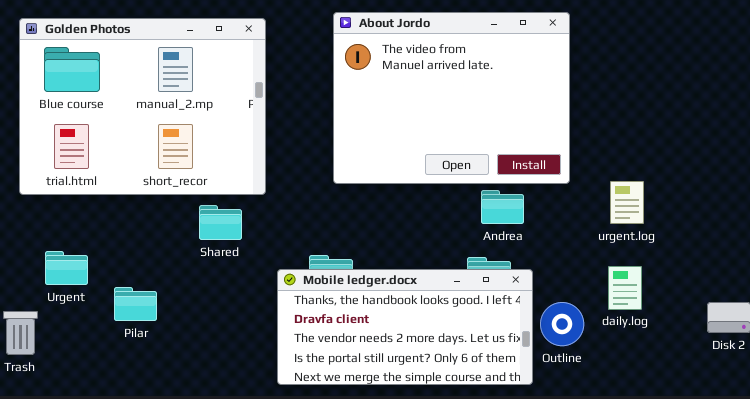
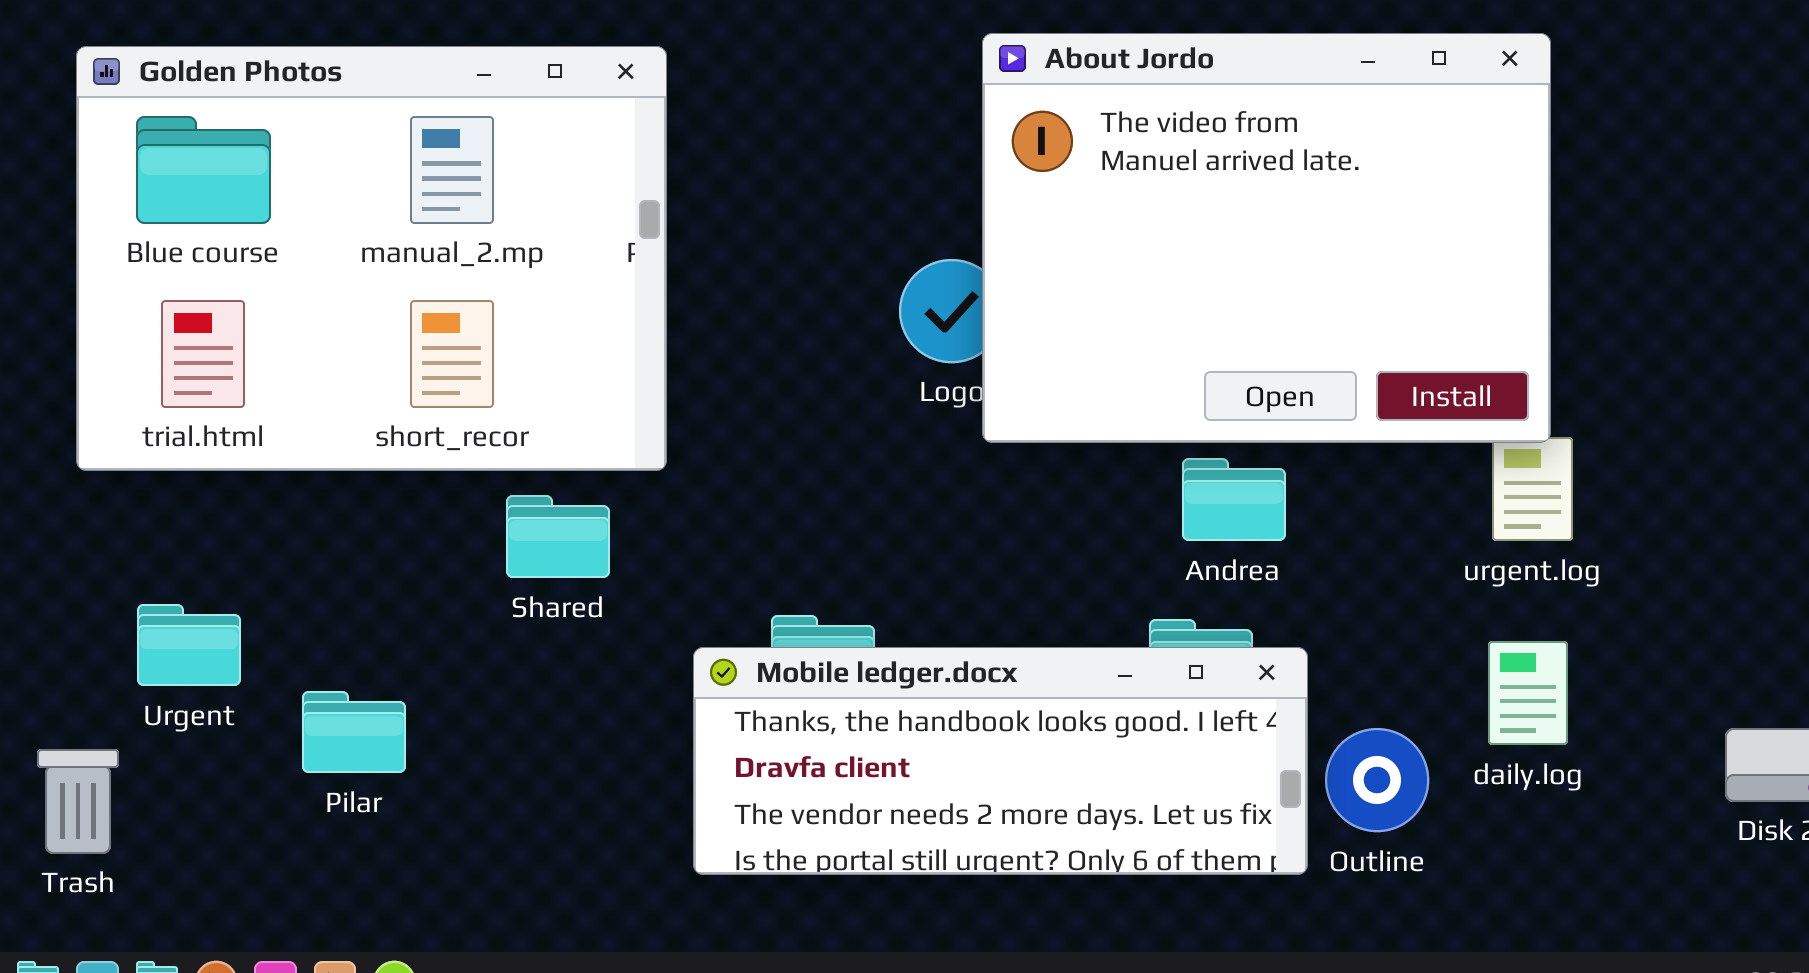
About Jordo: [333,12,570,184] -> [982,33,1551,443], moved
Mobile ledger.docx: [277,269,533,385] -> [693,647,1308,875], resized

